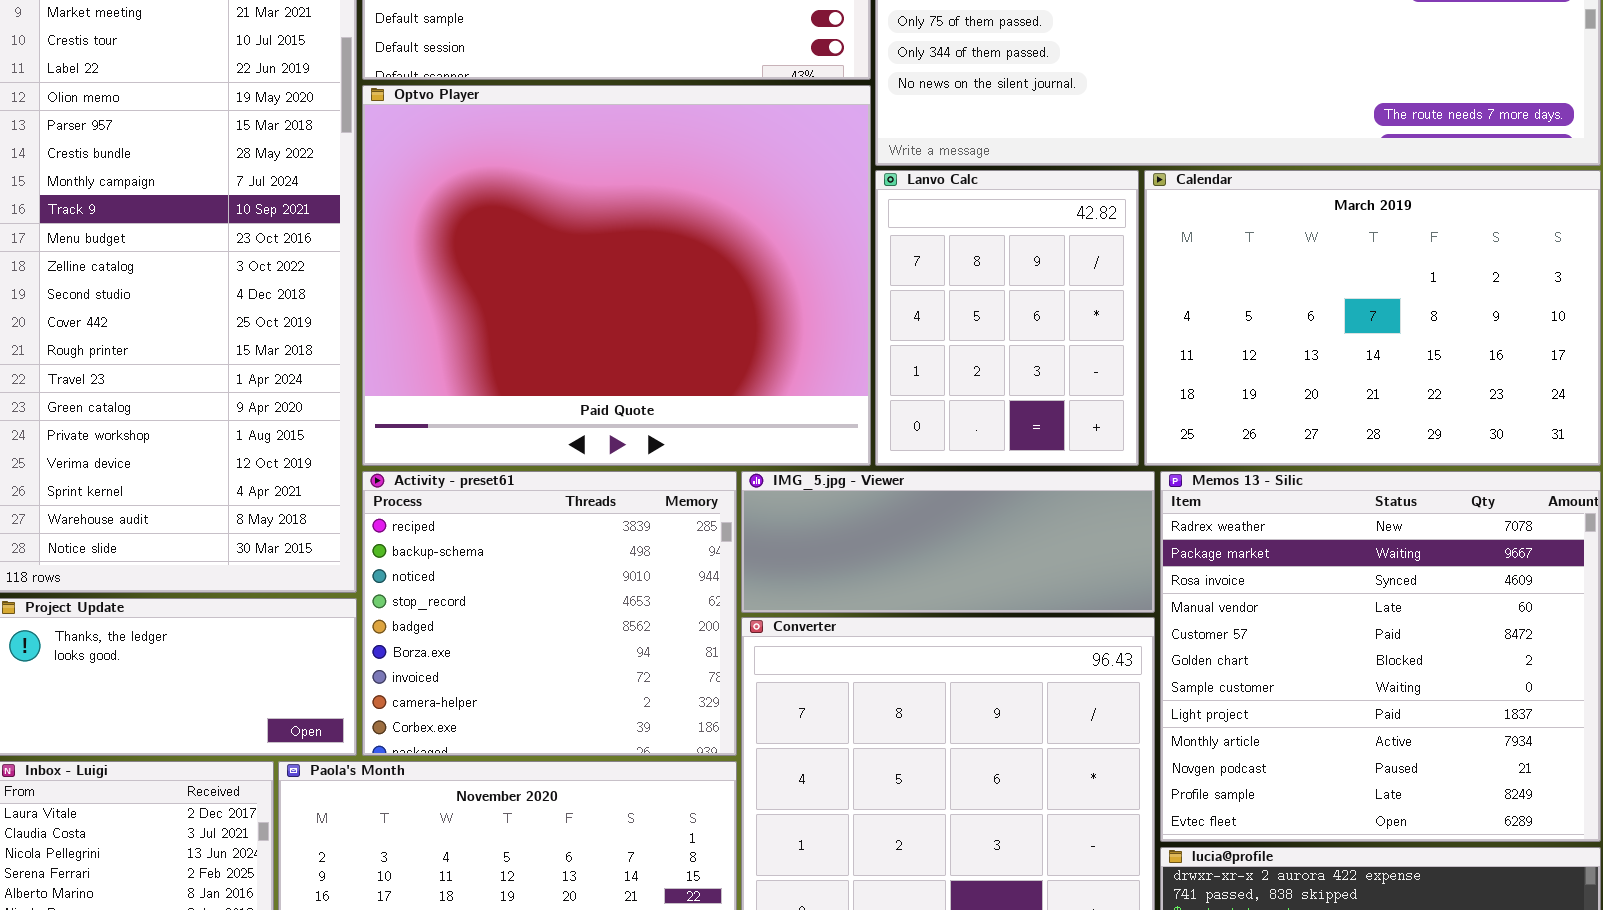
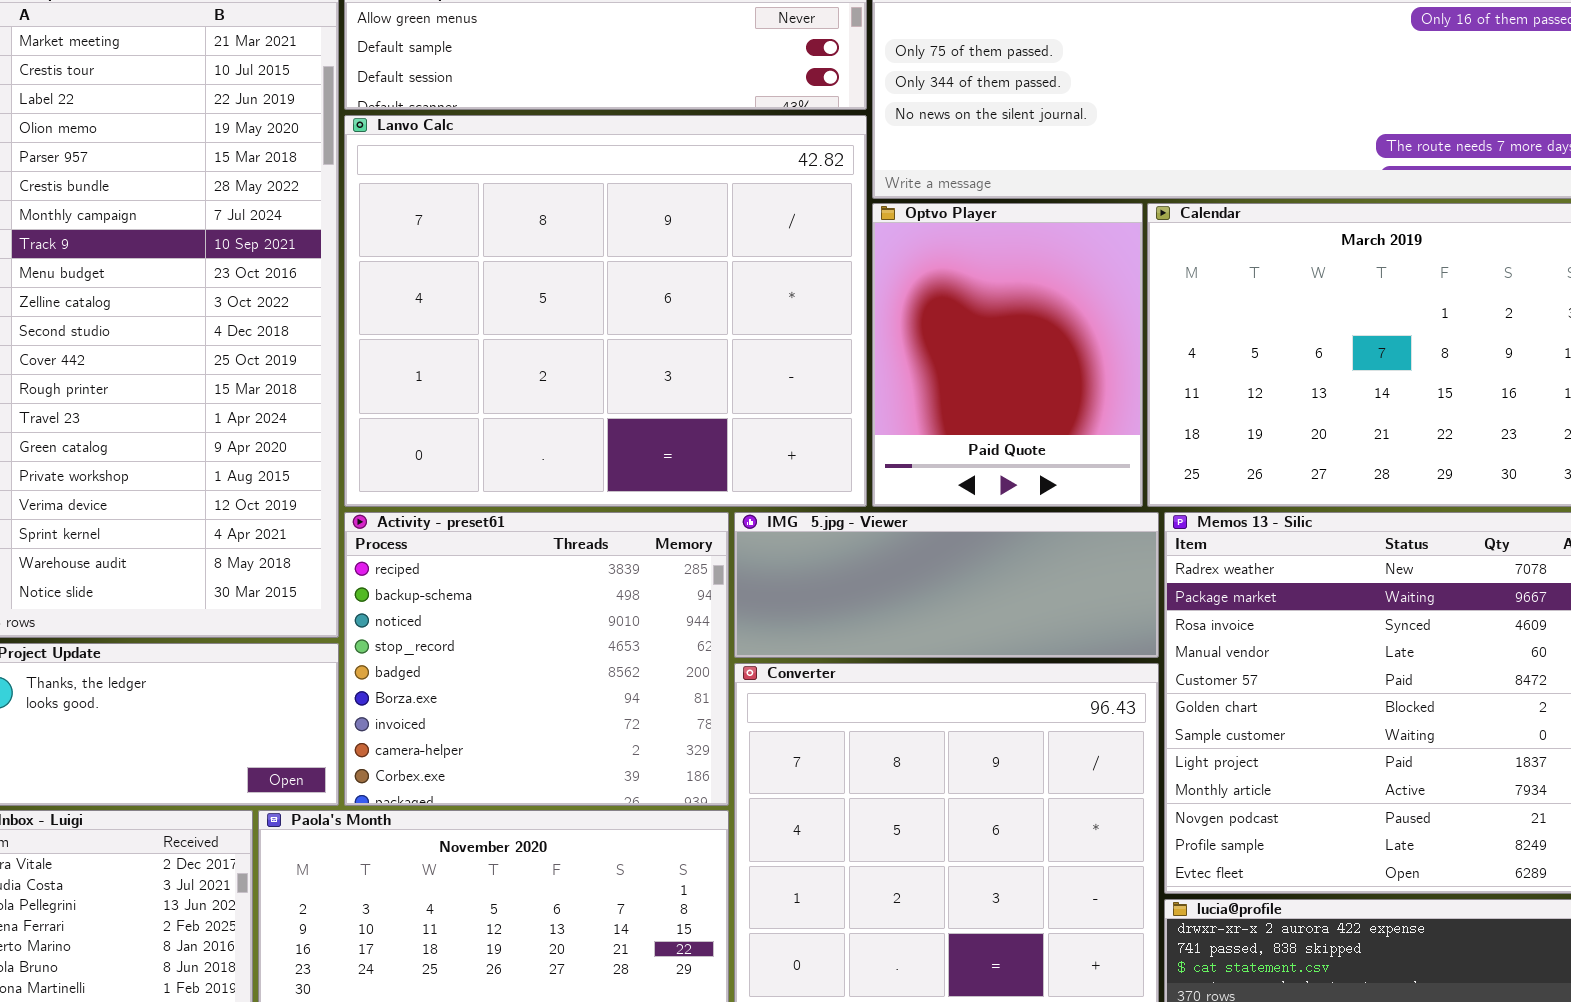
Optvo Player: [362,85,871,466] -> [872,203,1143,507], moved, resized
Lanvo Calc: [875,170,1139,466] -> [344,115,867,507], moved, resized

